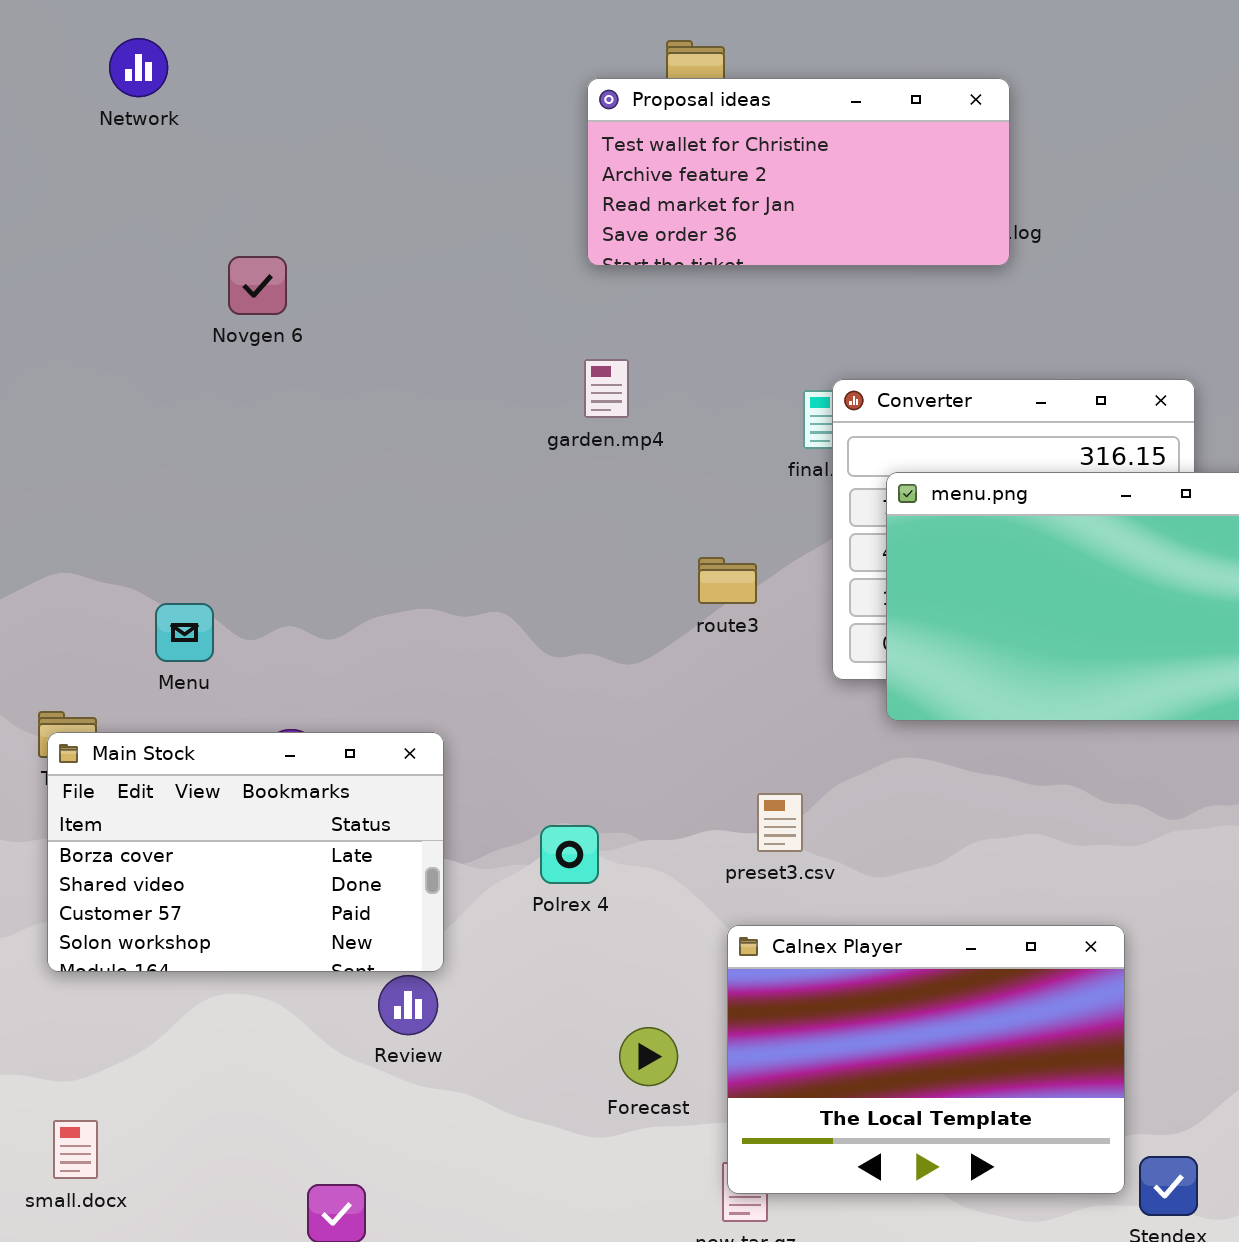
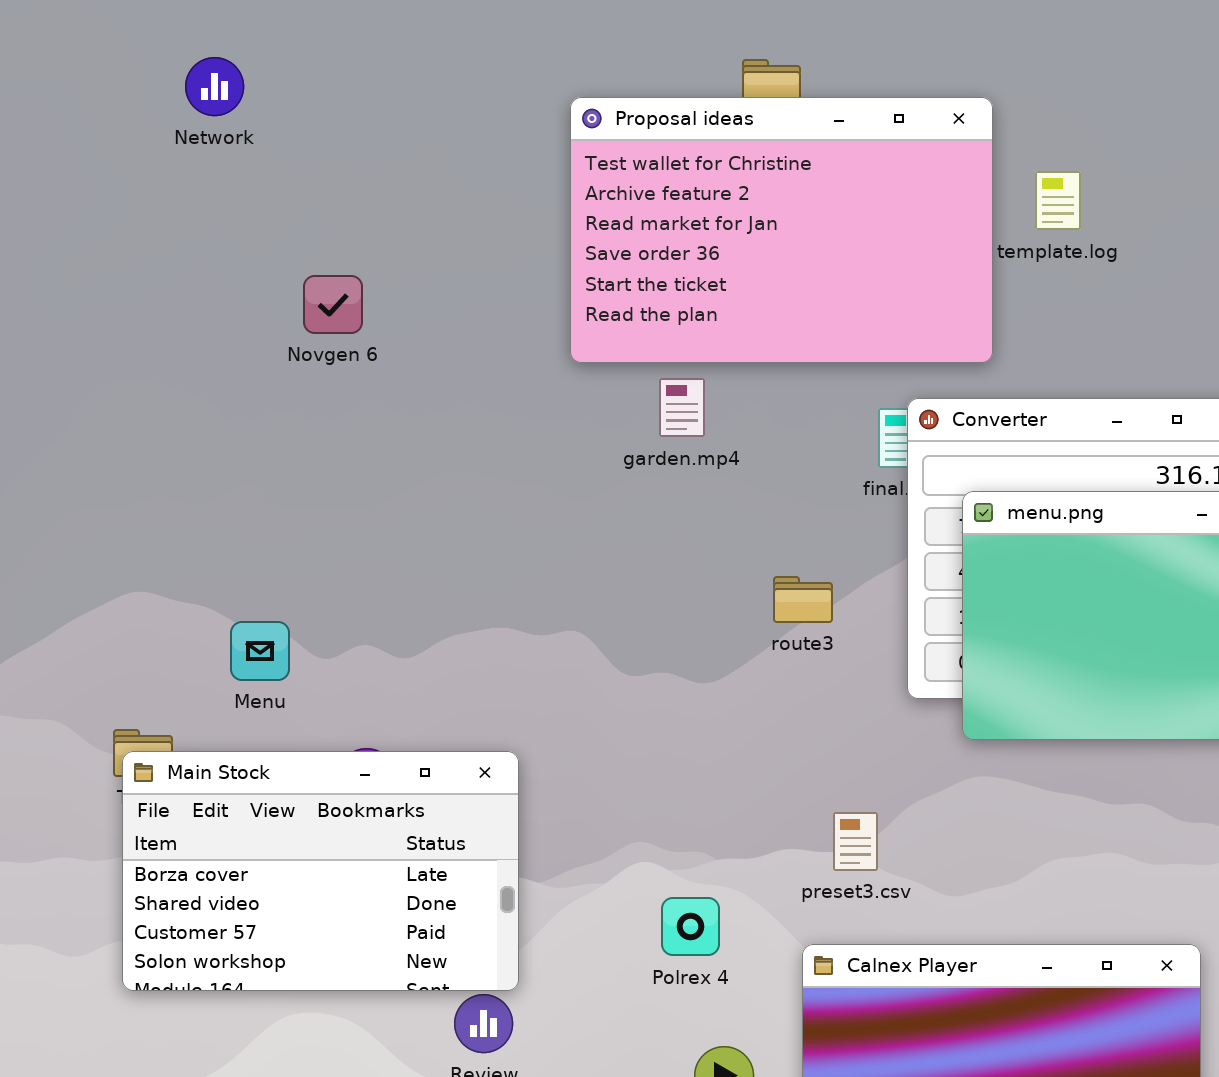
Proposal ideas: [587,78,1010,266] -> [570,97,993,363], moved, resized
Polrex 4: [540,825,599,884] -> [661,897,720,956], moved

